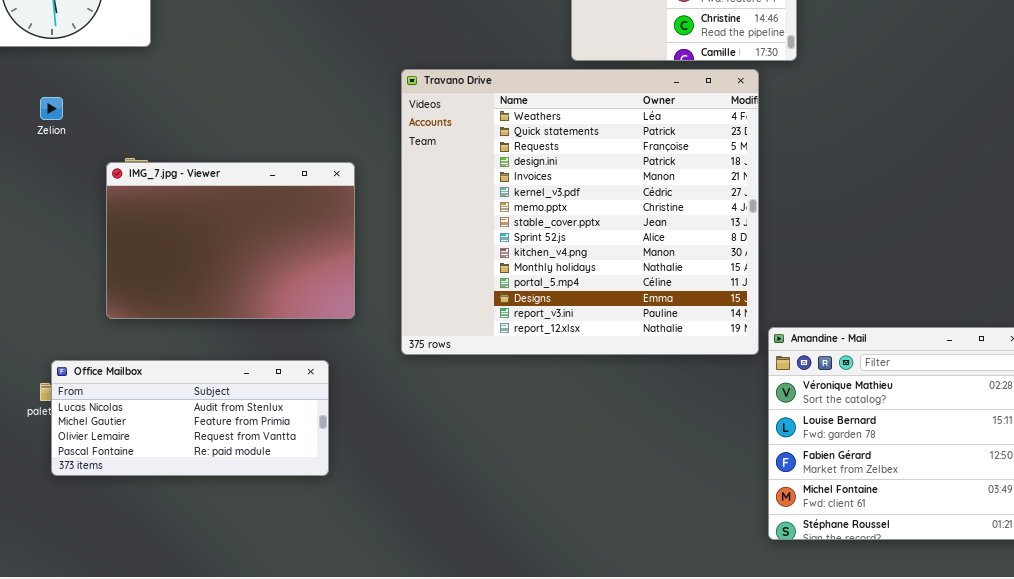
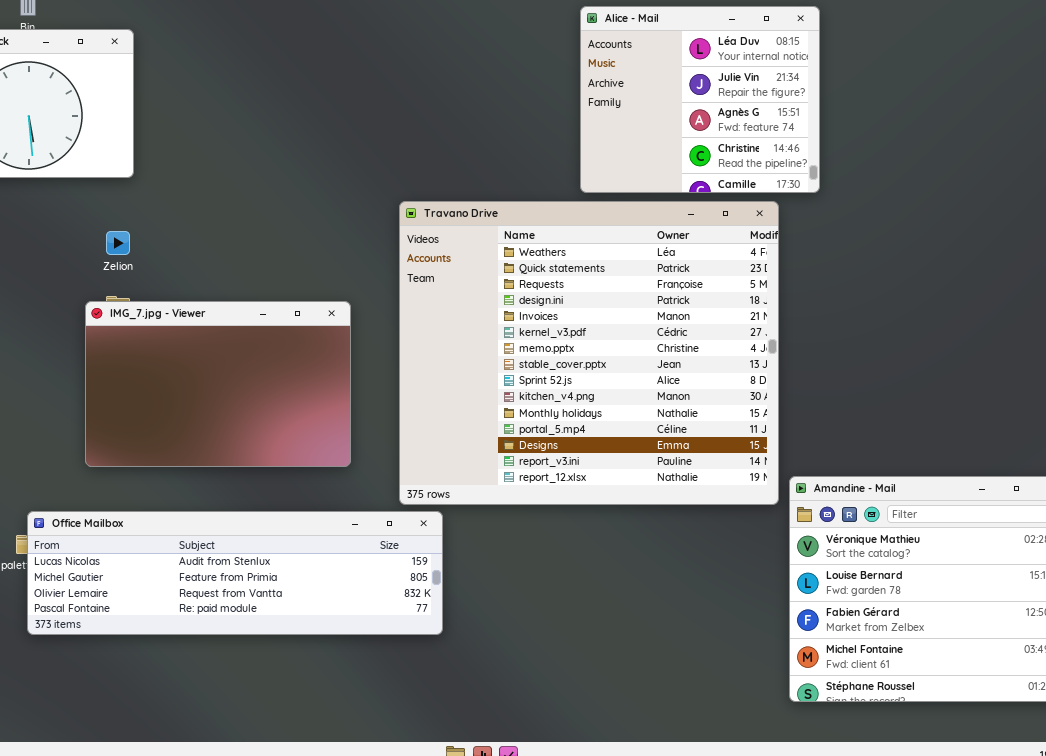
Zelion: [40,97,63,120] -> [106,231,130,255], moved
Office Mailbox: [51,360,329,476] -> [27,511,443,635], resized

